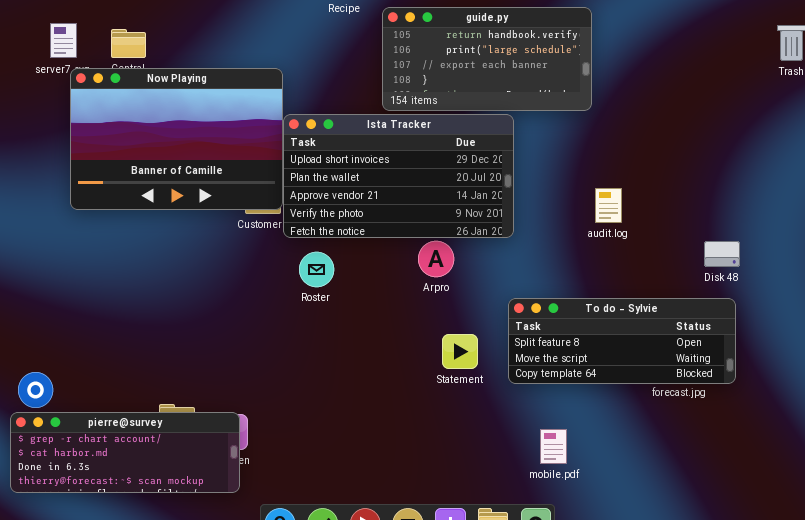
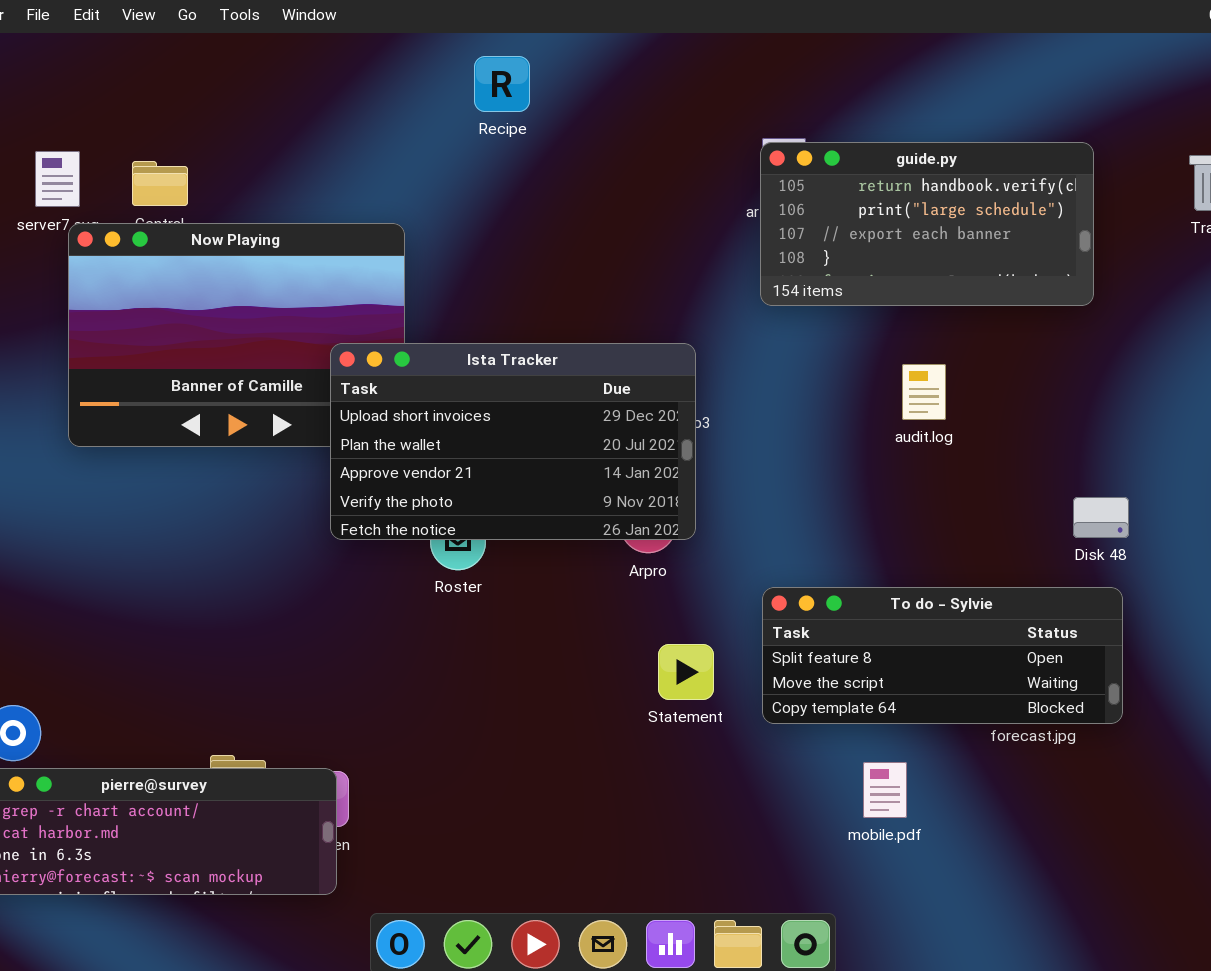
guide.py: [382,7,592,111] -> [760,142,1094,306], moved
Ista Tracker: [283,114,514,238] -> [330,343,696,540], moved
audit.log: [595,188,622,223] -> [902,364,946,420], moved
mobile.pdf: [540,429,567,464] -> [863,762,907,818], moved

